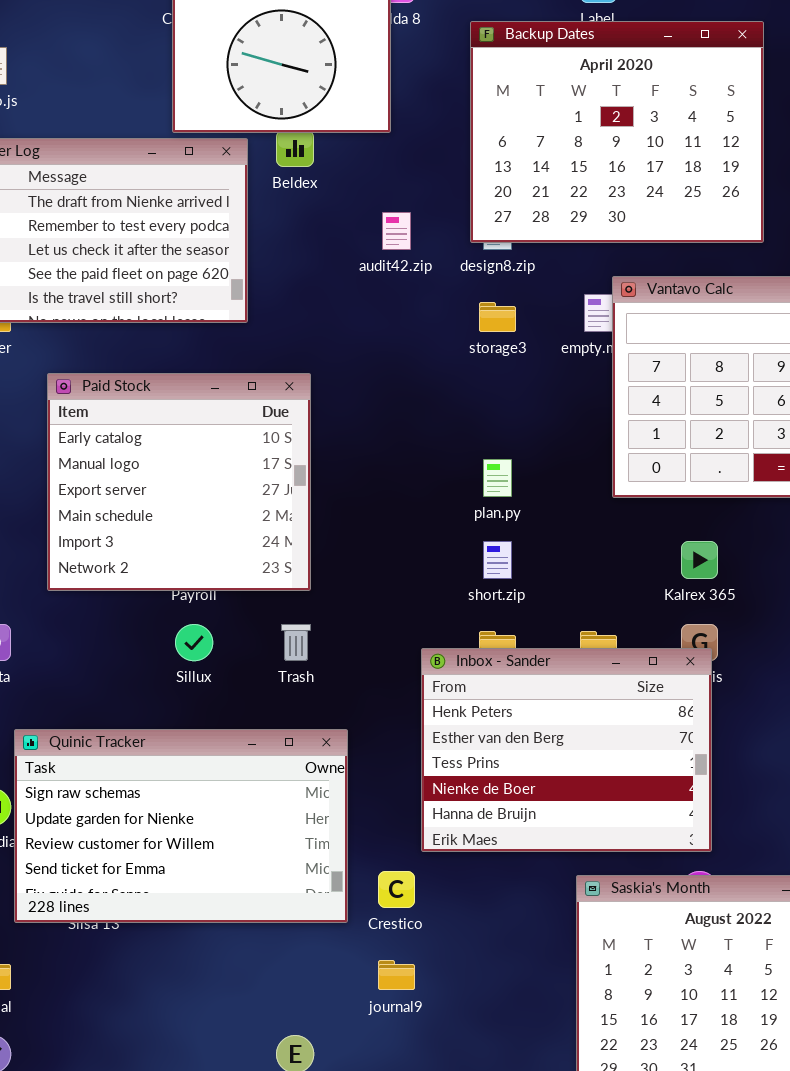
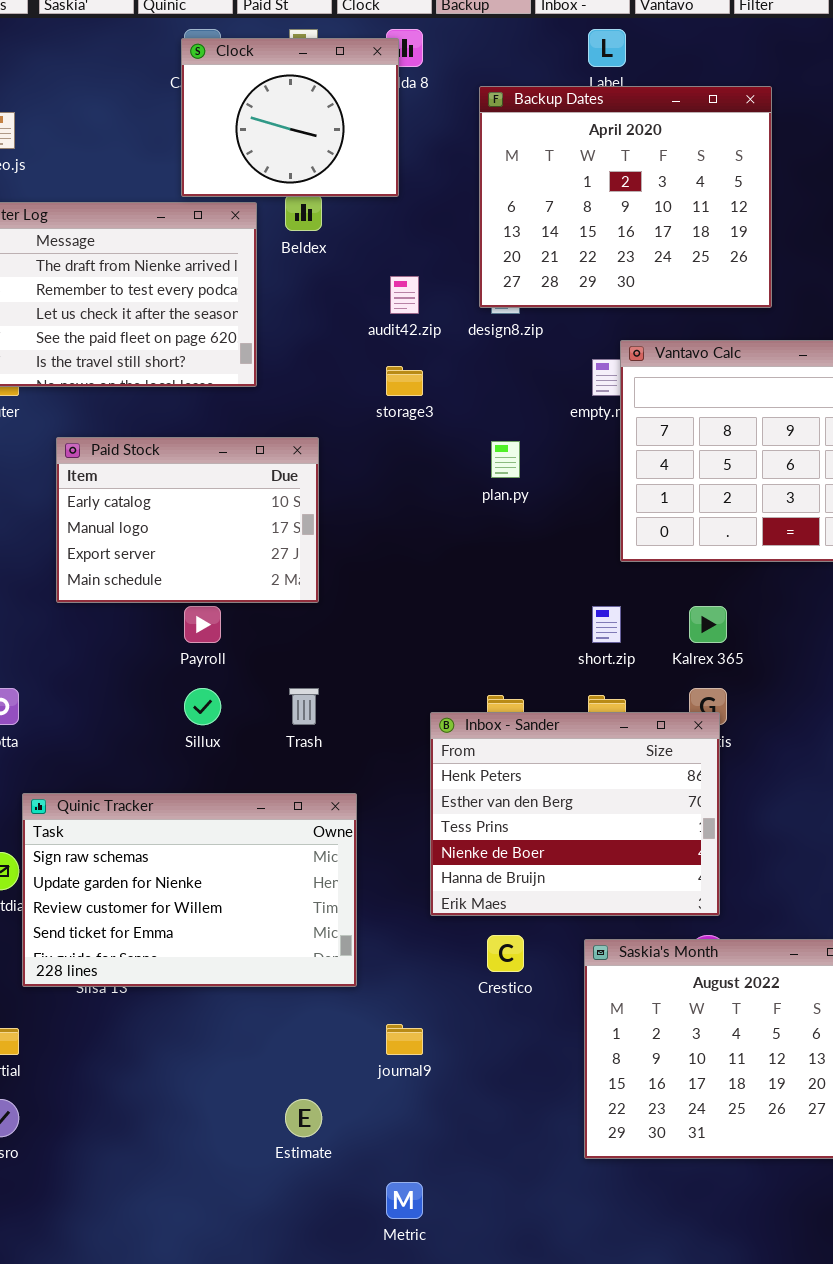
storage3: [479,302,516,332] -> [386,366,423,396], moved
Paid Stock: [47,373,311,591] -> [56,437,319,603], resized
plan.py: [483,459,512,497] -> [491,441,520,478], moved
short.zip: [483,541,512,579] -> [592,606,621,643], moved
Crestico: [378,871,415,908] -> [487,935,524,972], moved

